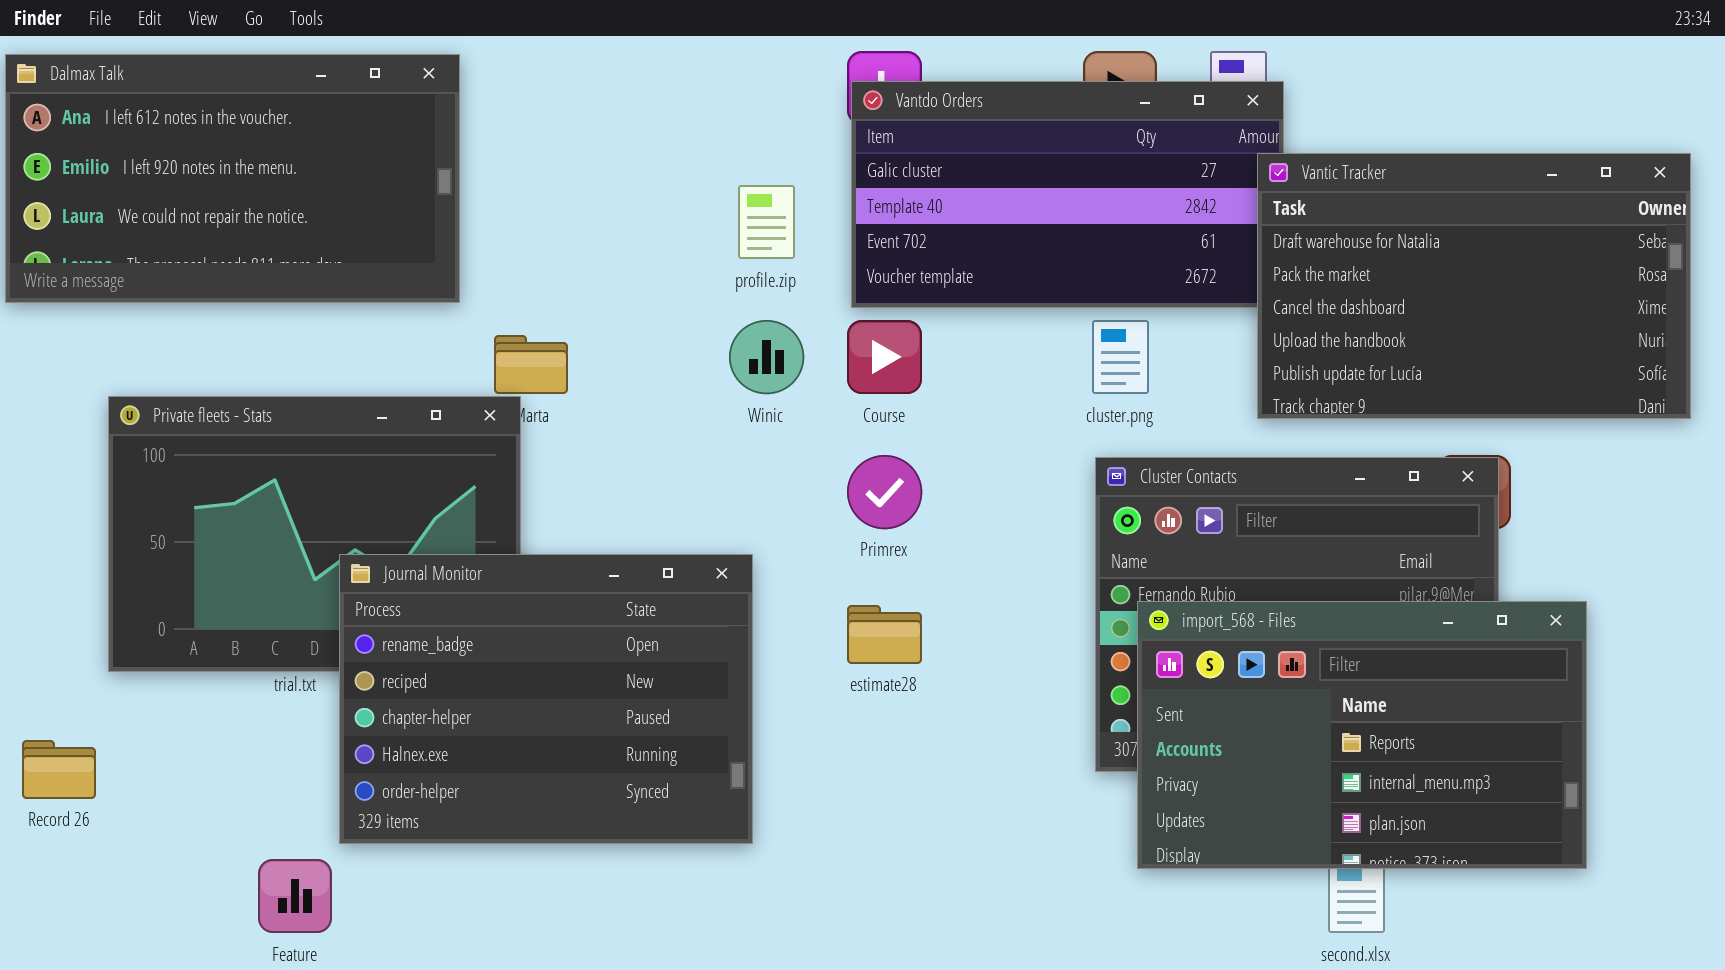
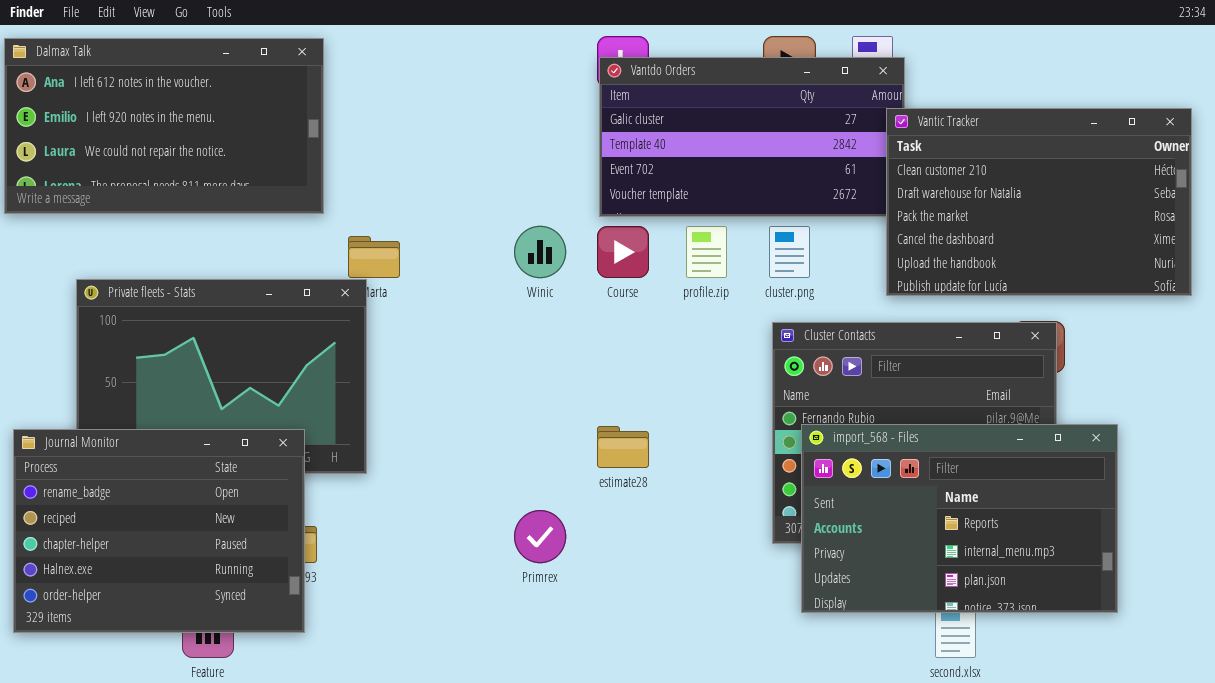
Vantic Tracker: [1257,153,1691,419] -> [886,108,1192,296], scrolled up 1 row
profile.zip: [738,185,795,259] -> [686,226,727,278], moved
Primrex: [847,455,922,529] -> [514,510,566,563], moved
Journal Monitor: [339,554,753,844] -> [13,429,305,633], moved

